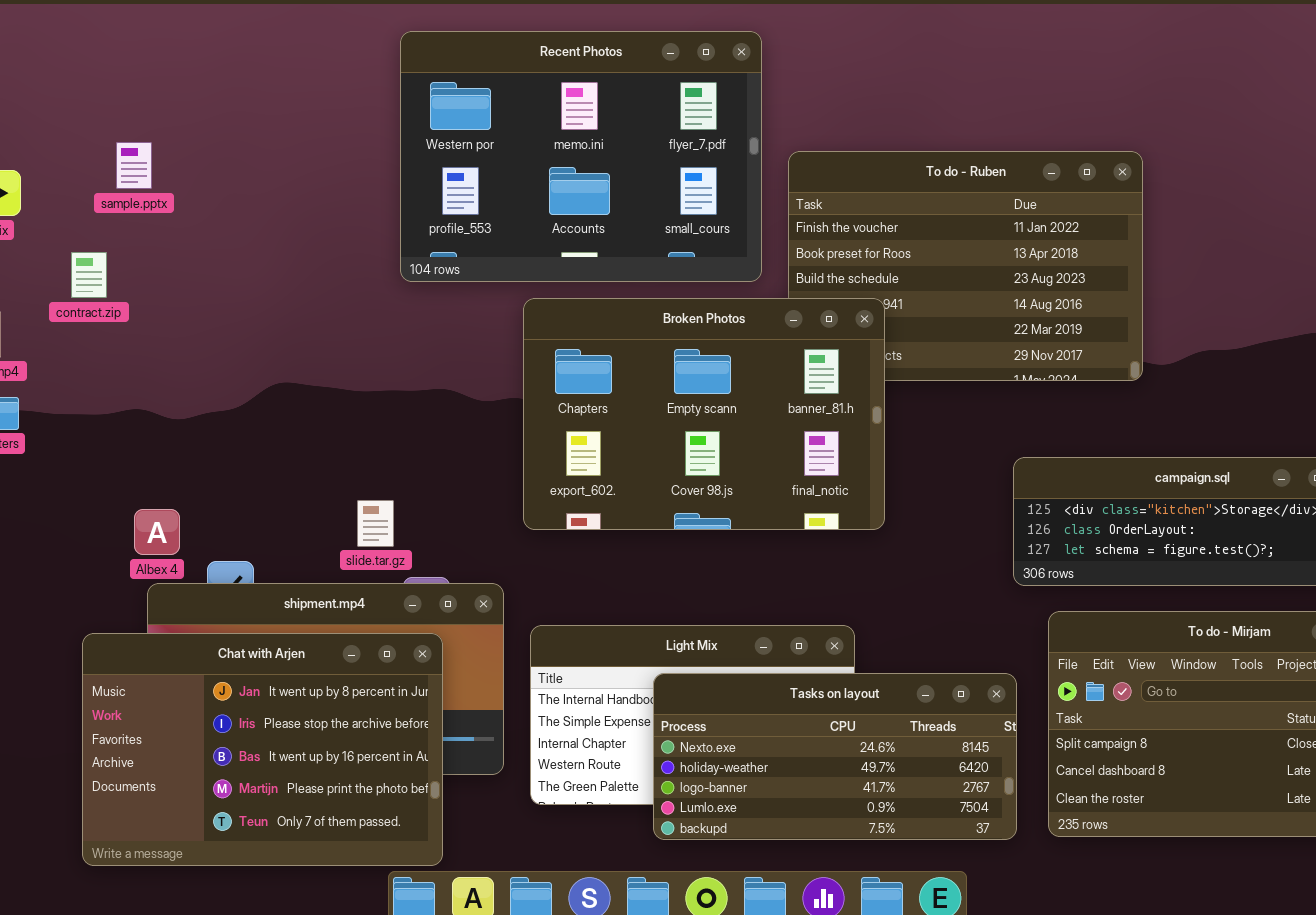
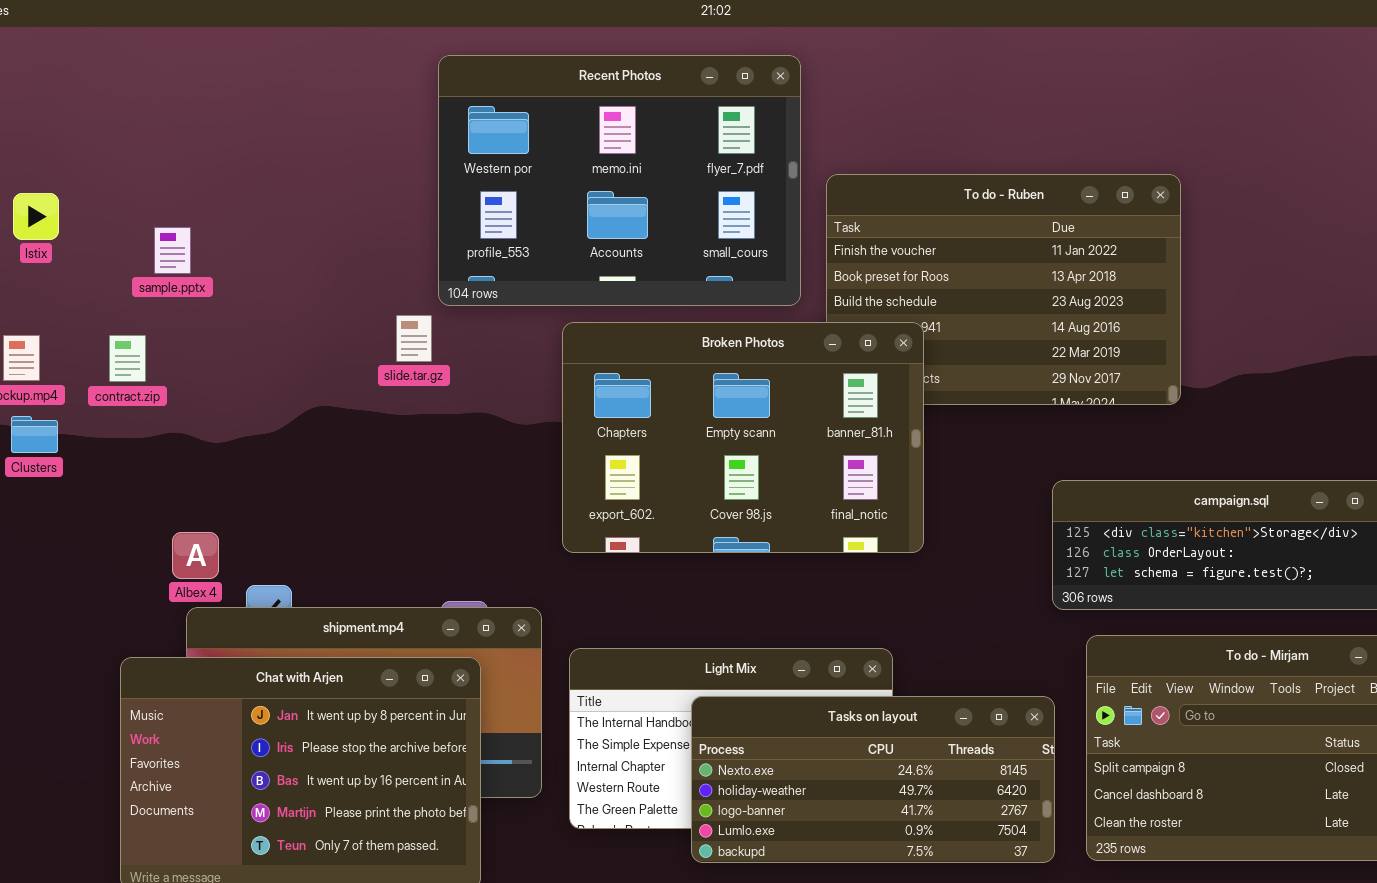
sample.pptx: [116,142,152,189] -> [154,227,191,274], moved
contract.zip: [71,252,107,298] -> [109,335,146,382], moved
slide.tar.gz: [357,500,394,547] -> [396,315,432,362], moved

